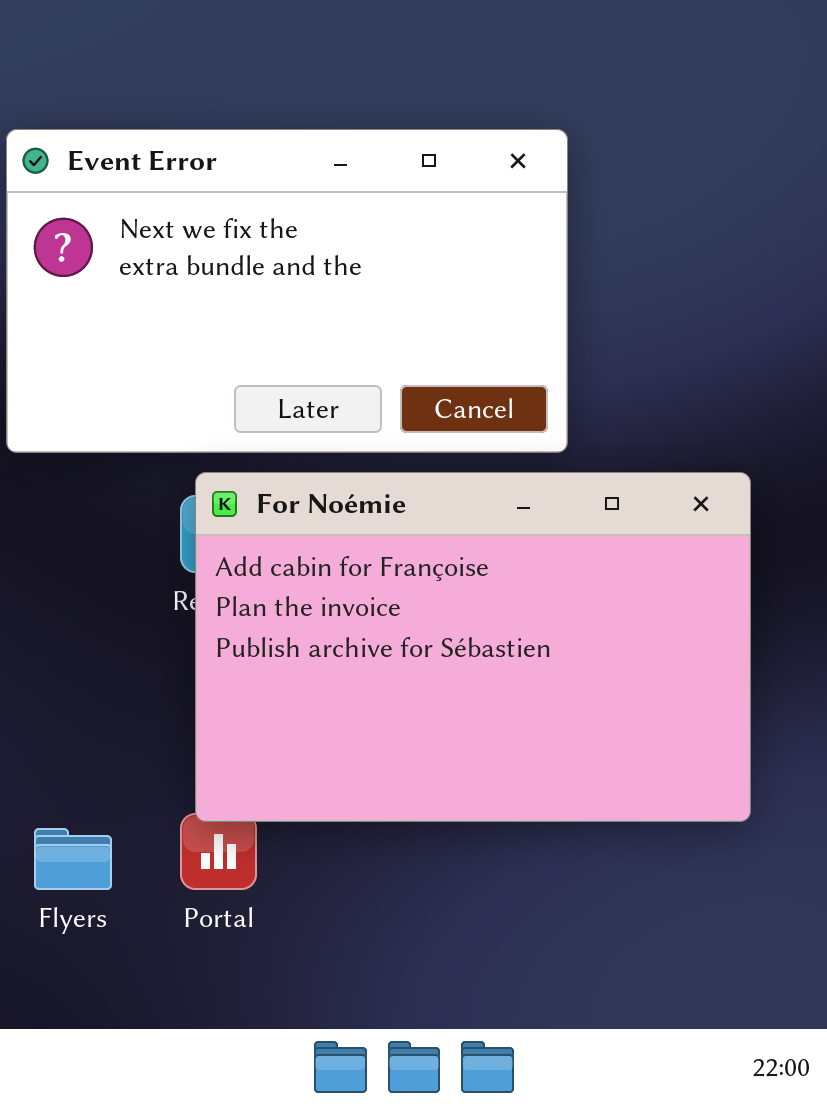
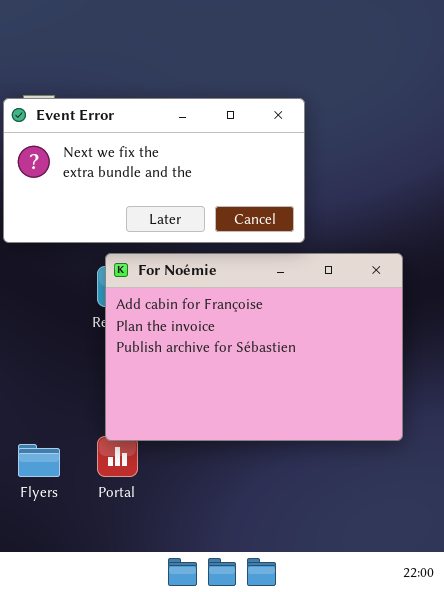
Event Error: [6,129,568,453] -> [3,98,305,243], resized

